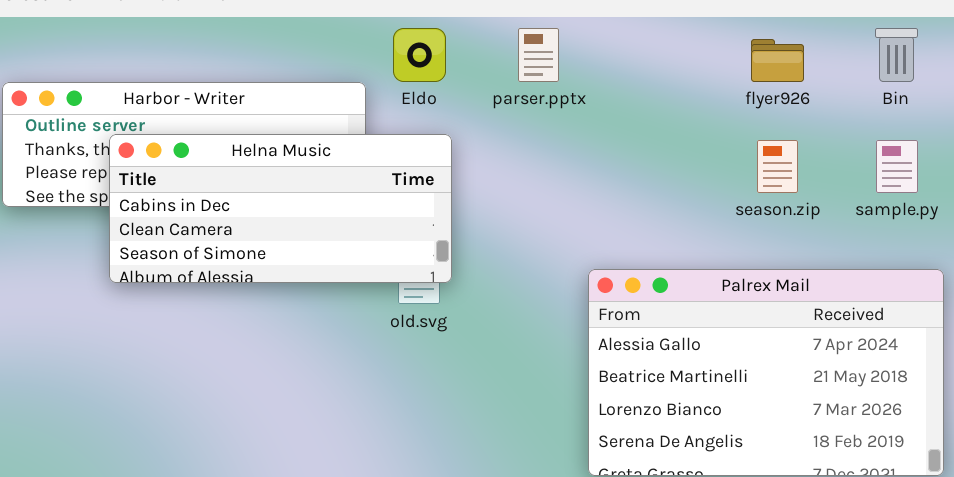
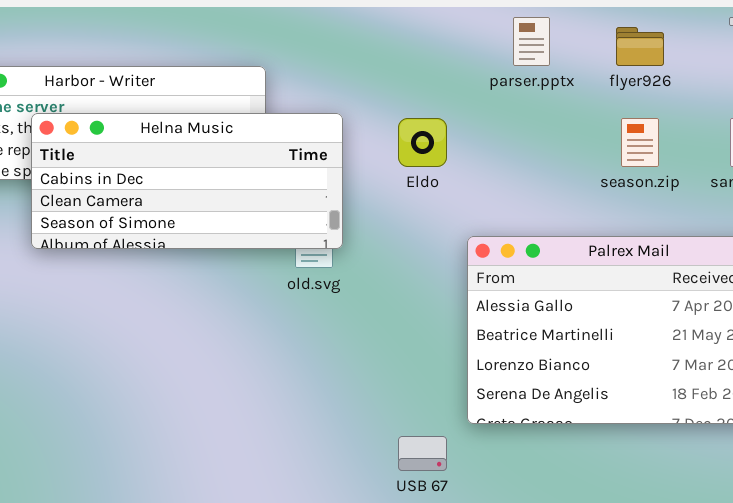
Eldo: [393,28,446,82] -> [398,118,447,167], moved
parser.pptx: [518,28,559,82] -> [513,17,550,66], moved

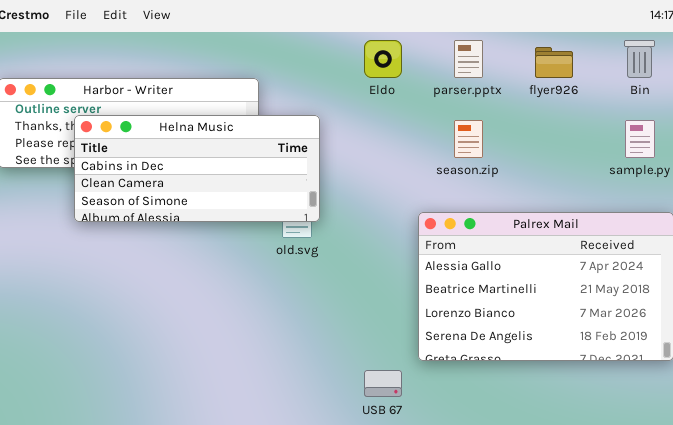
Eldo: [398,118,447,167] -> [364,40,402,78], moved
season.zip: [621,118,659,167] -> [454,120,483,158], moved

